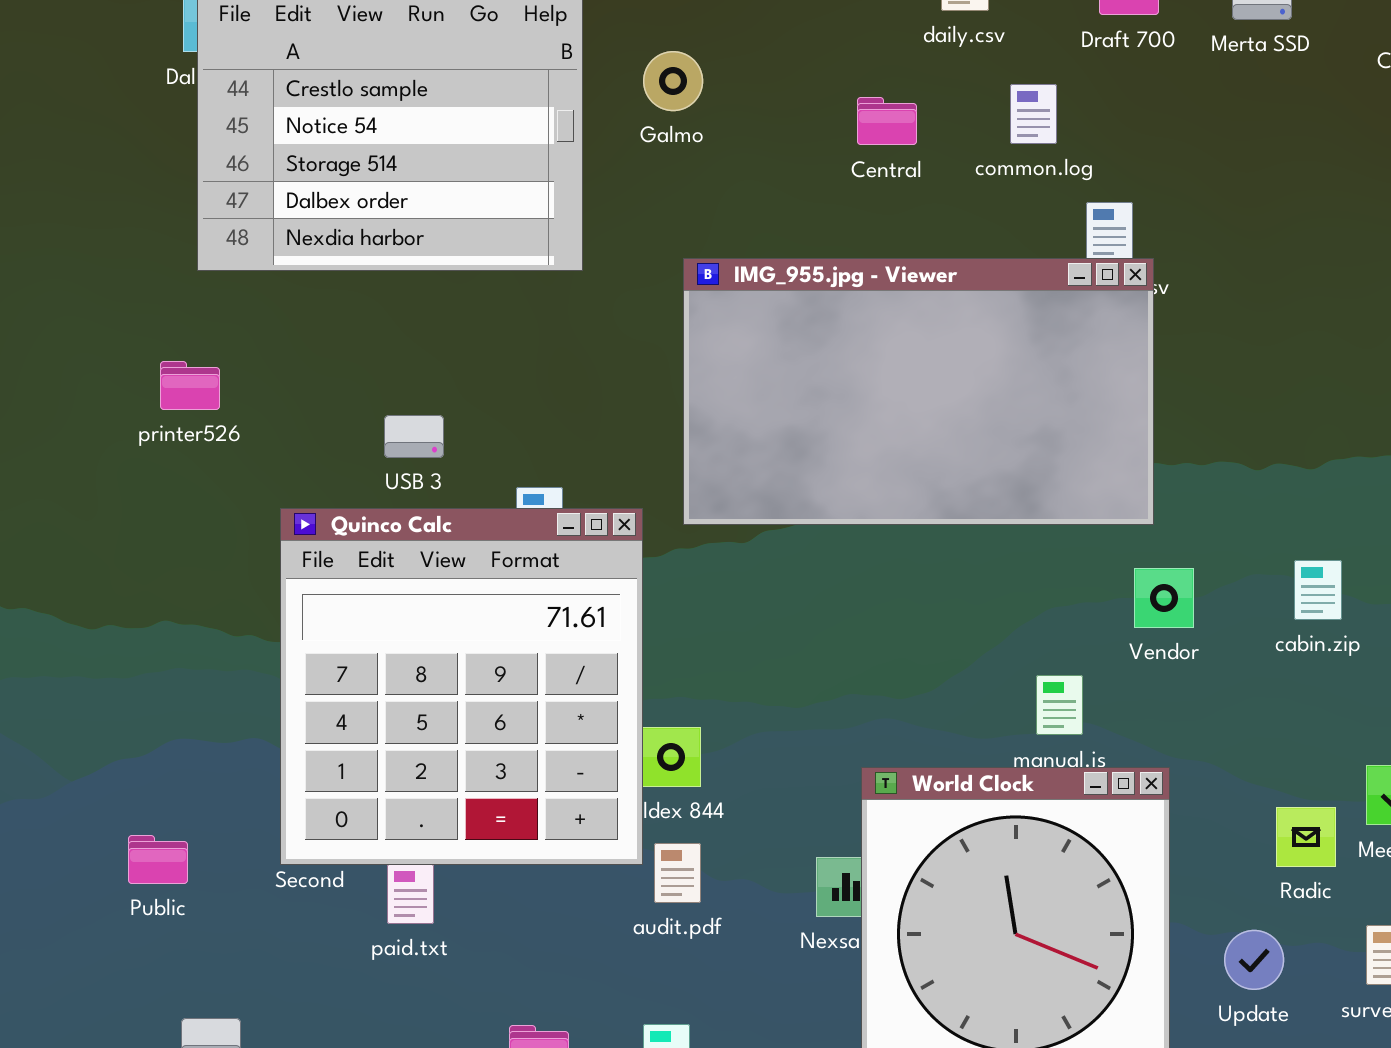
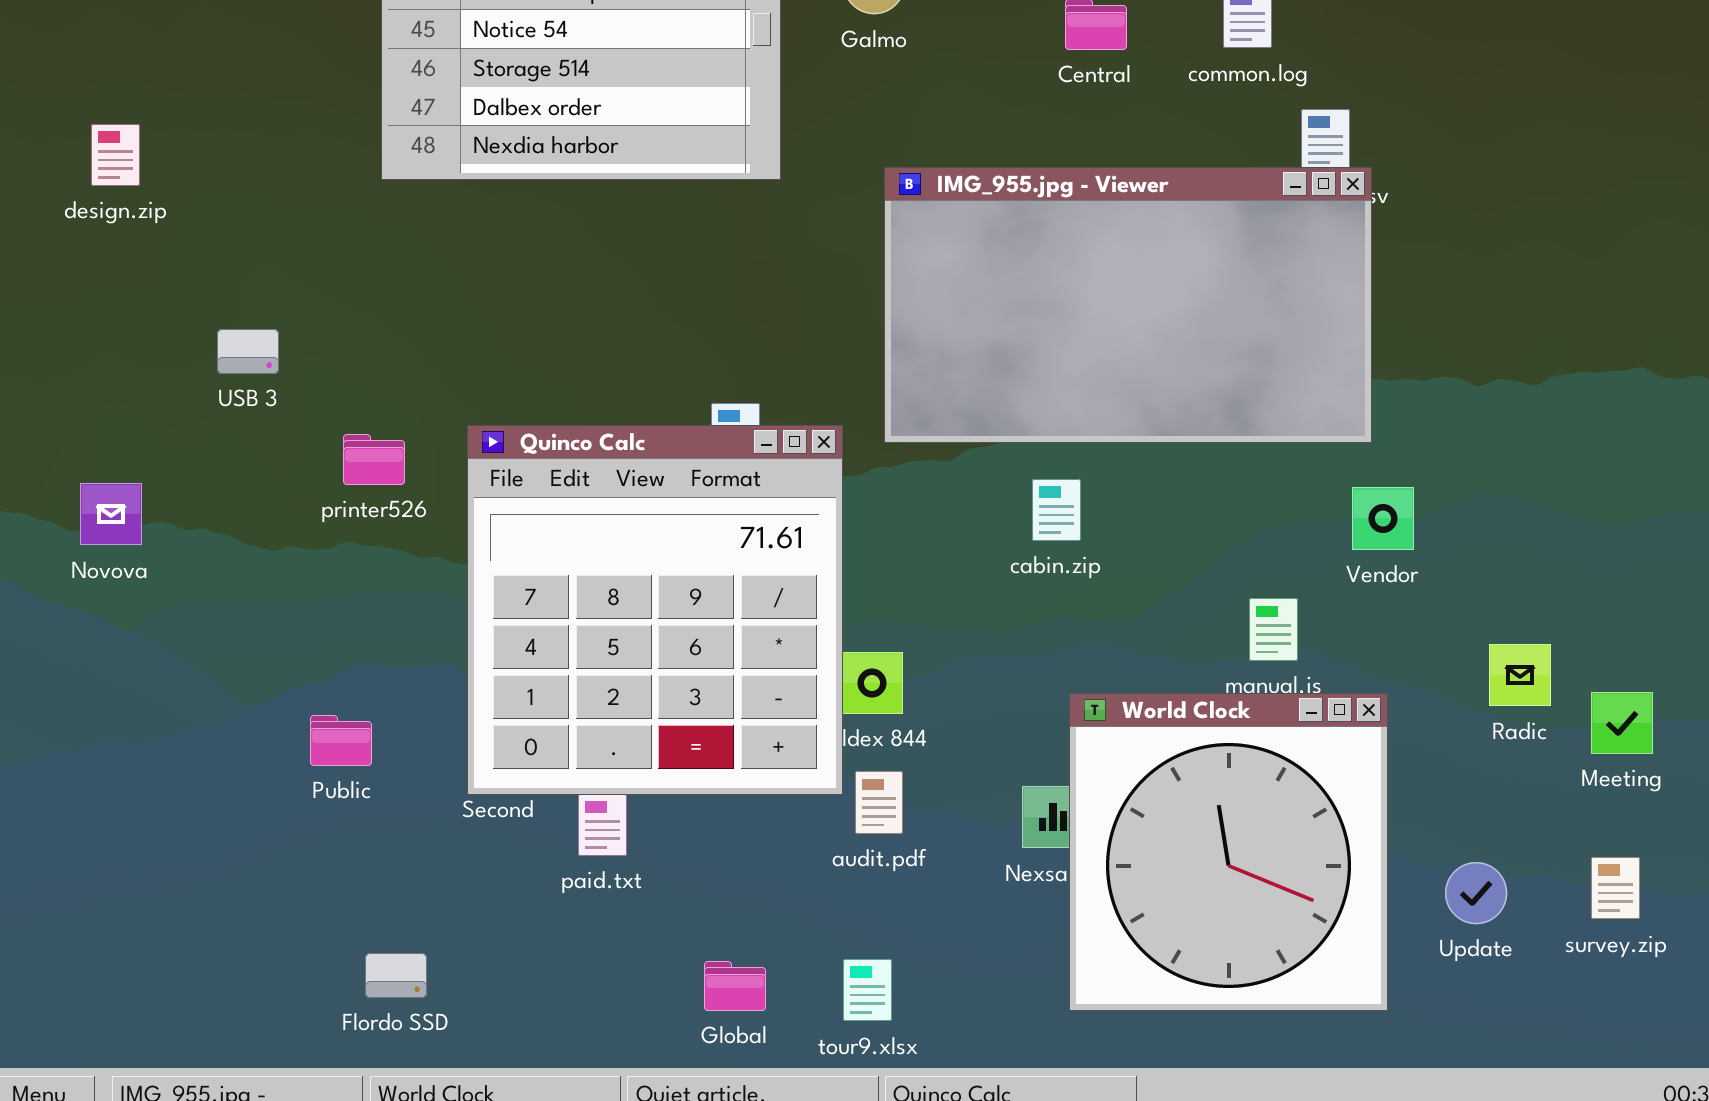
printer526: [160,361,220,410] -> [343,434,405,485], moved
USB 3: [384,415,444,458] -> [217,329,279,374], moved
cabin.zip: [1294,560,1342,620] -> [1032,479,1081,541], moved
Radic: [1276,807,1336,867] -> [1489,644,1551,706], moved
Public: [128,835,188,884] -> [310,715,372,766], moved

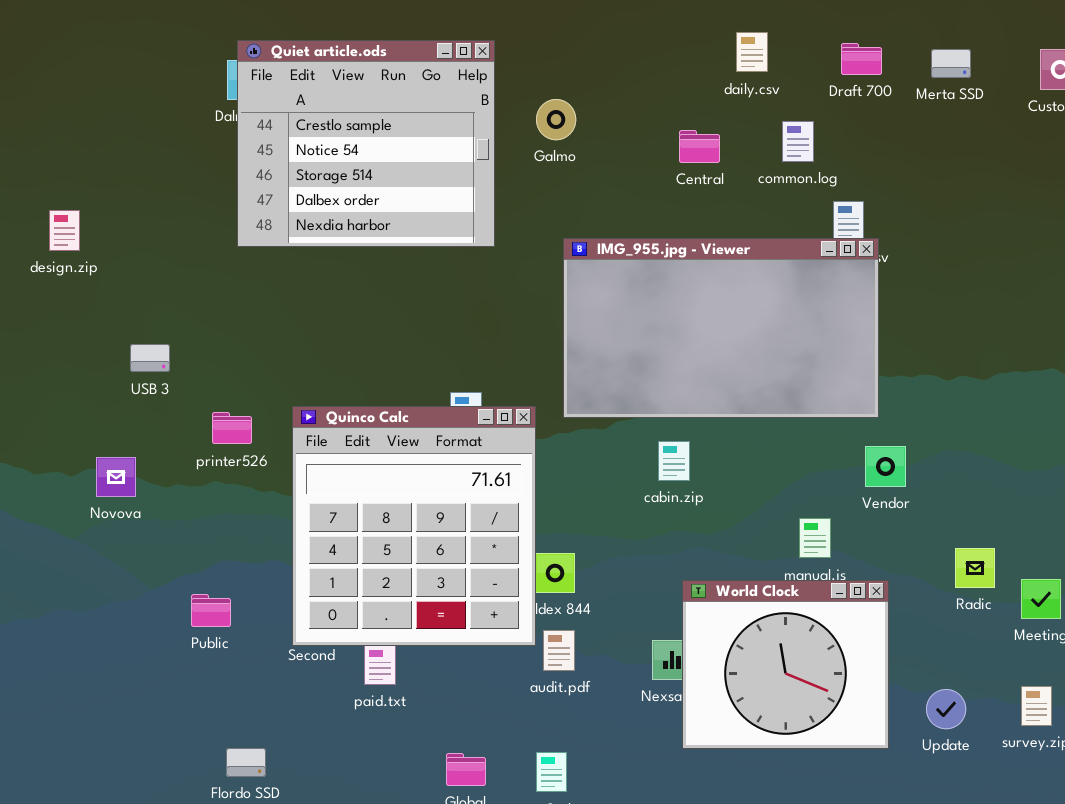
Novova: [80,483,142,545] -> [96,457,136,497], moved
World Clock: [1069,693,1388,1011] -> [682,580,889,749], resized

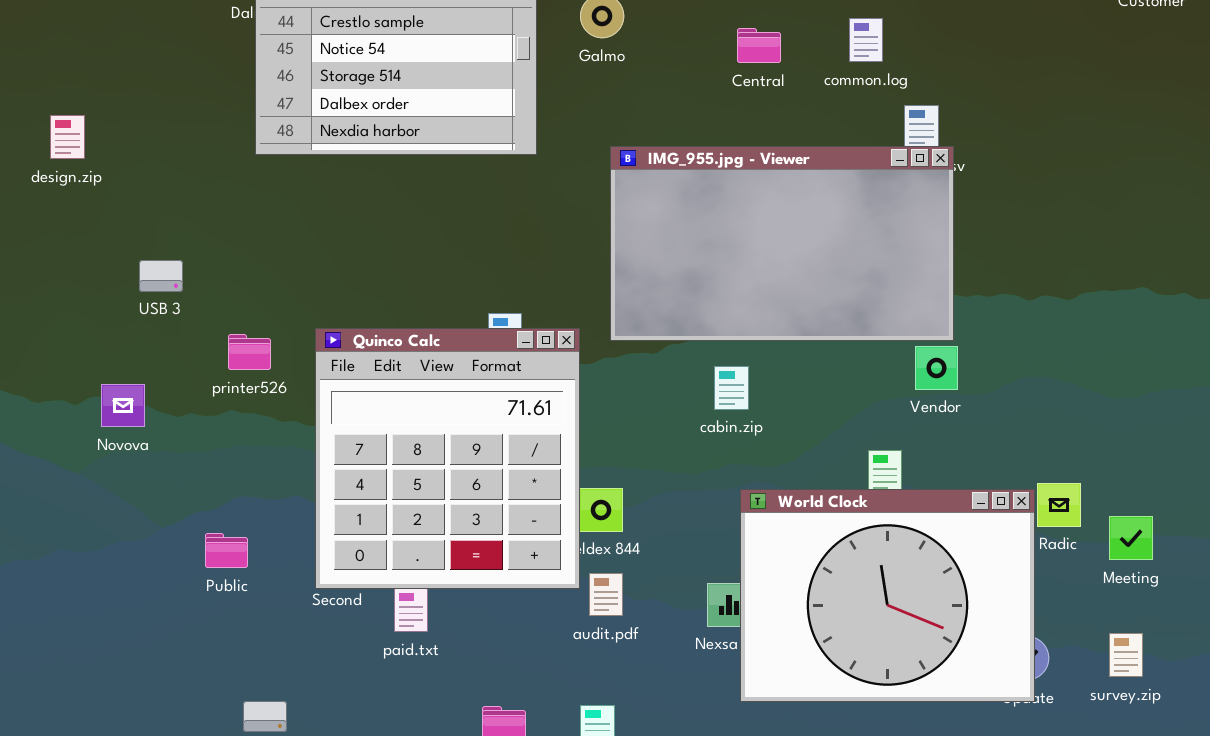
Vendor: [865,446,906,487] -> [915,346,958,390], moved
World Clock: [682,580,889,749] -> [740,489,1035,702], resized

